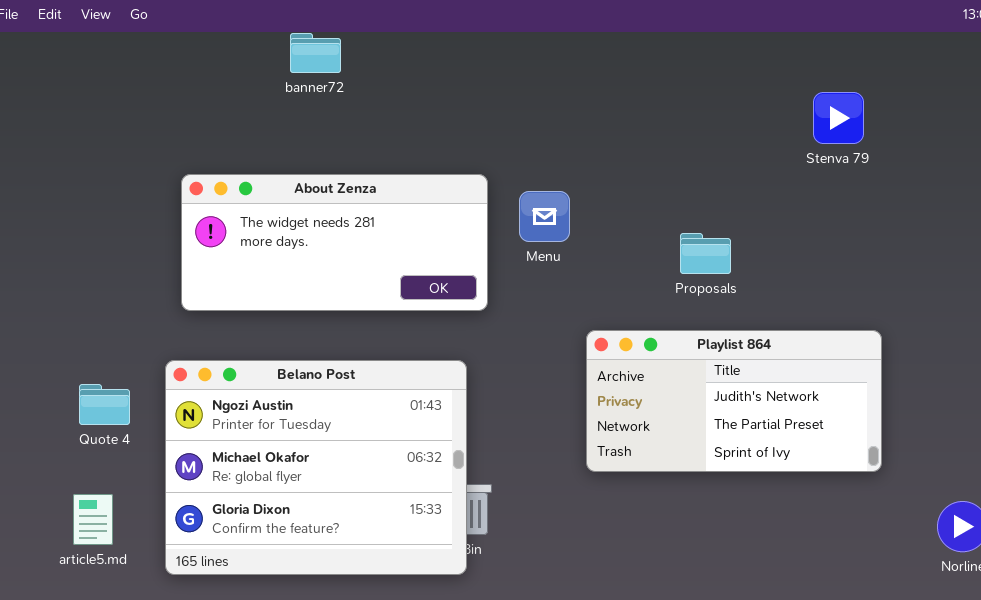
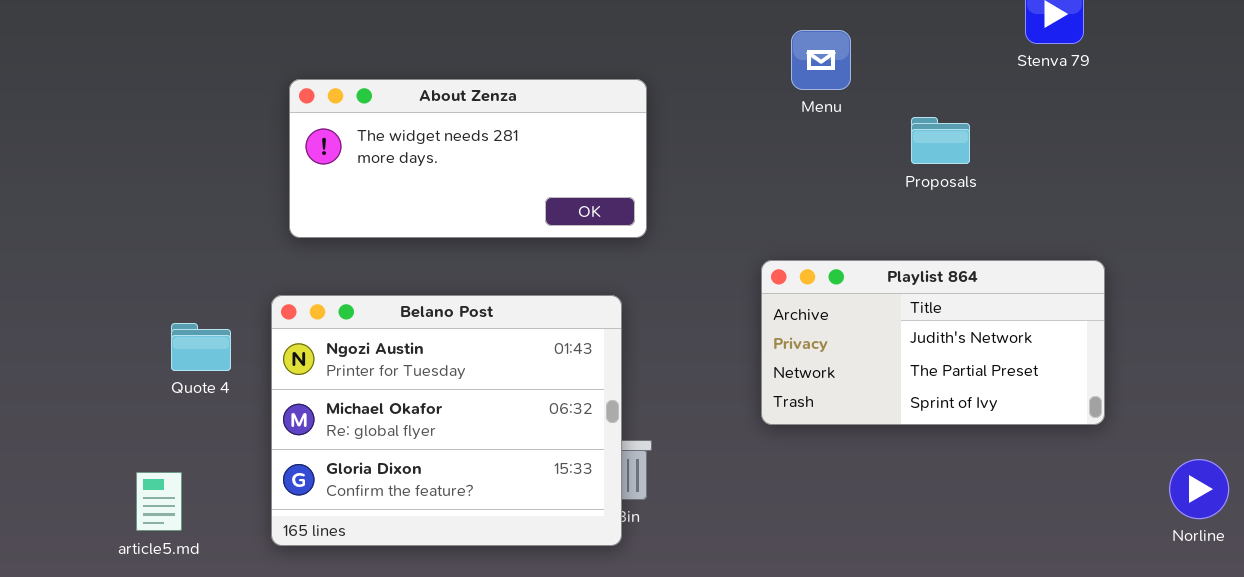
Menu: [519,191,570,242] -> [791,30,851,90], moved
Proposals: [680,233,731,274] -> [911,117,970,164], moved
article5.md: [73,494,113,545] -> [136,472,182,531], moved

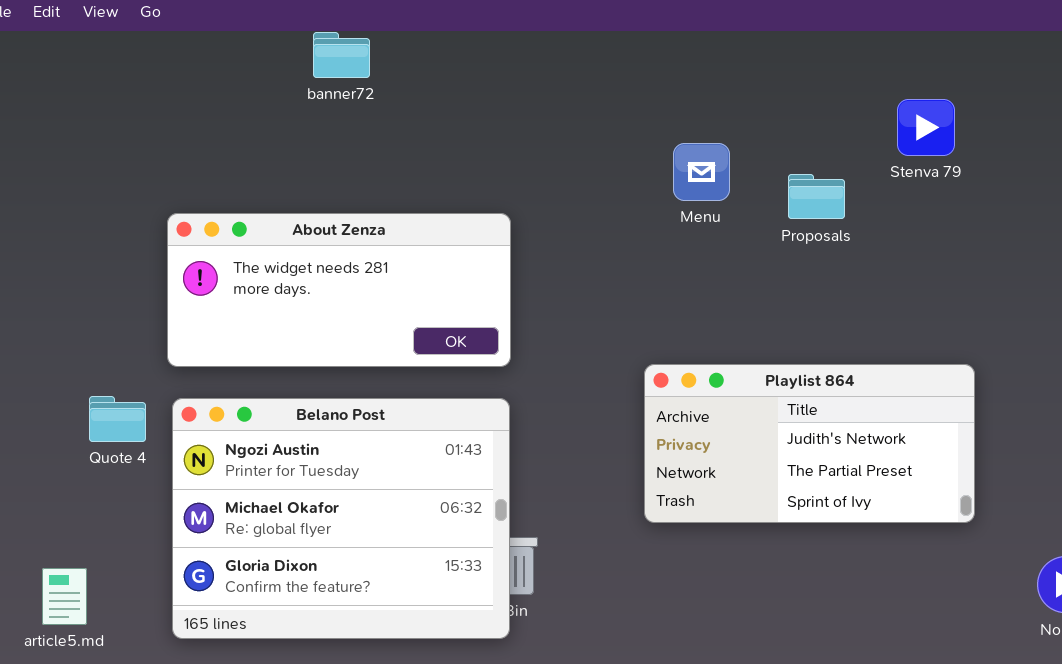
About Zenza: [289,79,647,238] -> [167,213,511,367], moved
Proposals: [911,117,970,164] -> [788,174,845,219], moved
Quote 4: [171,323,231,371] -> [89,396,146,442], moved

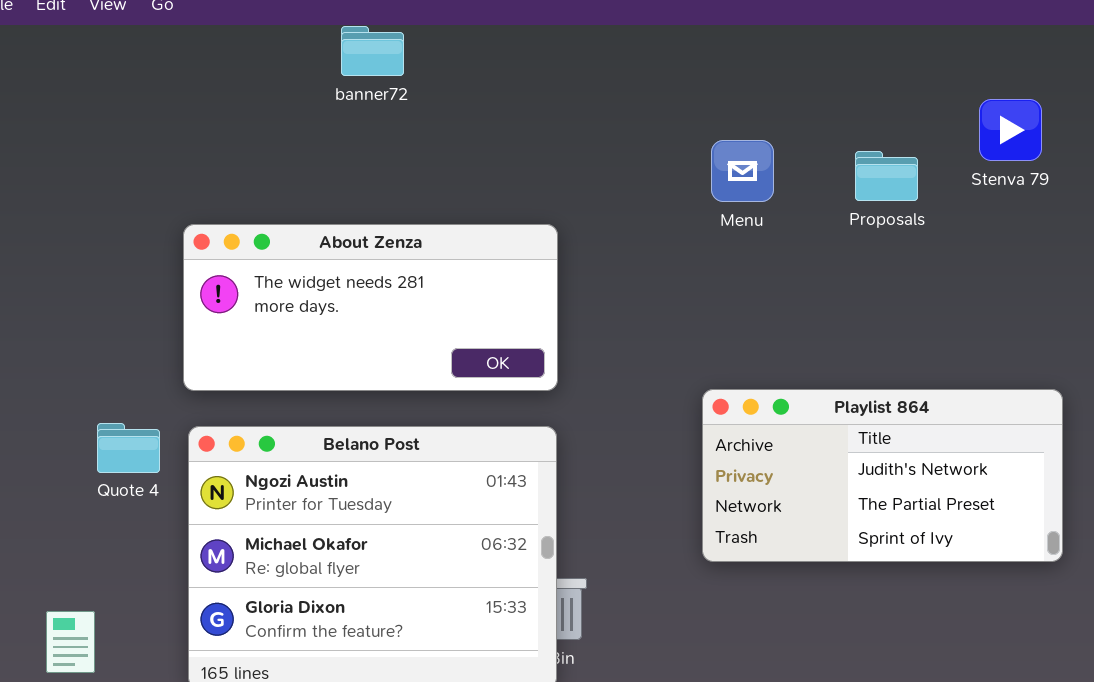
Menu: [673,143,730,201] -> [711,140,774,202], moved
Proposals: [788,174,845,219] -> [855,151,918,201], moved

